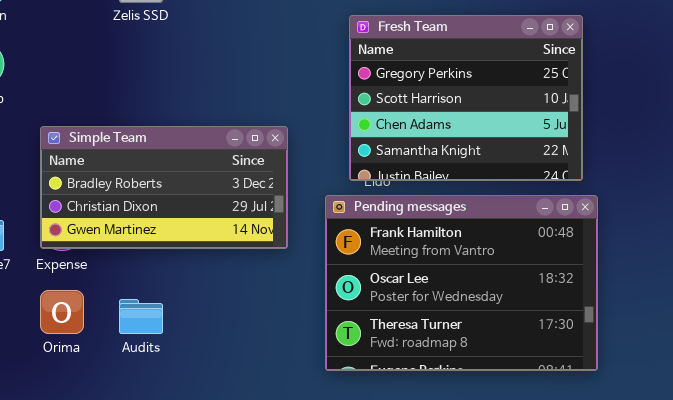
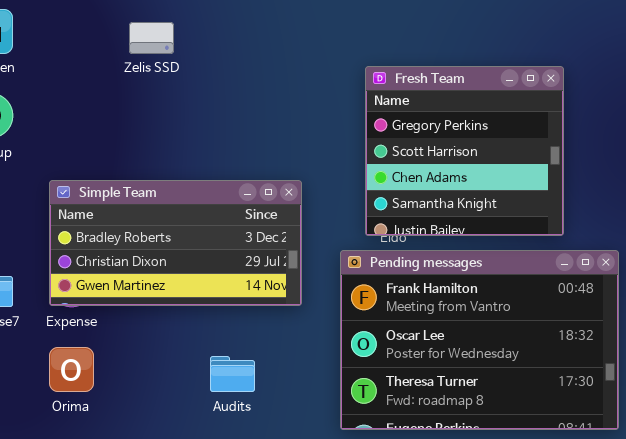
Fresh Team: [349,15,583,181] -> [365,66,564,236], resized
Audits: [119,299,163,334] -> [210,356,255,392], moved

